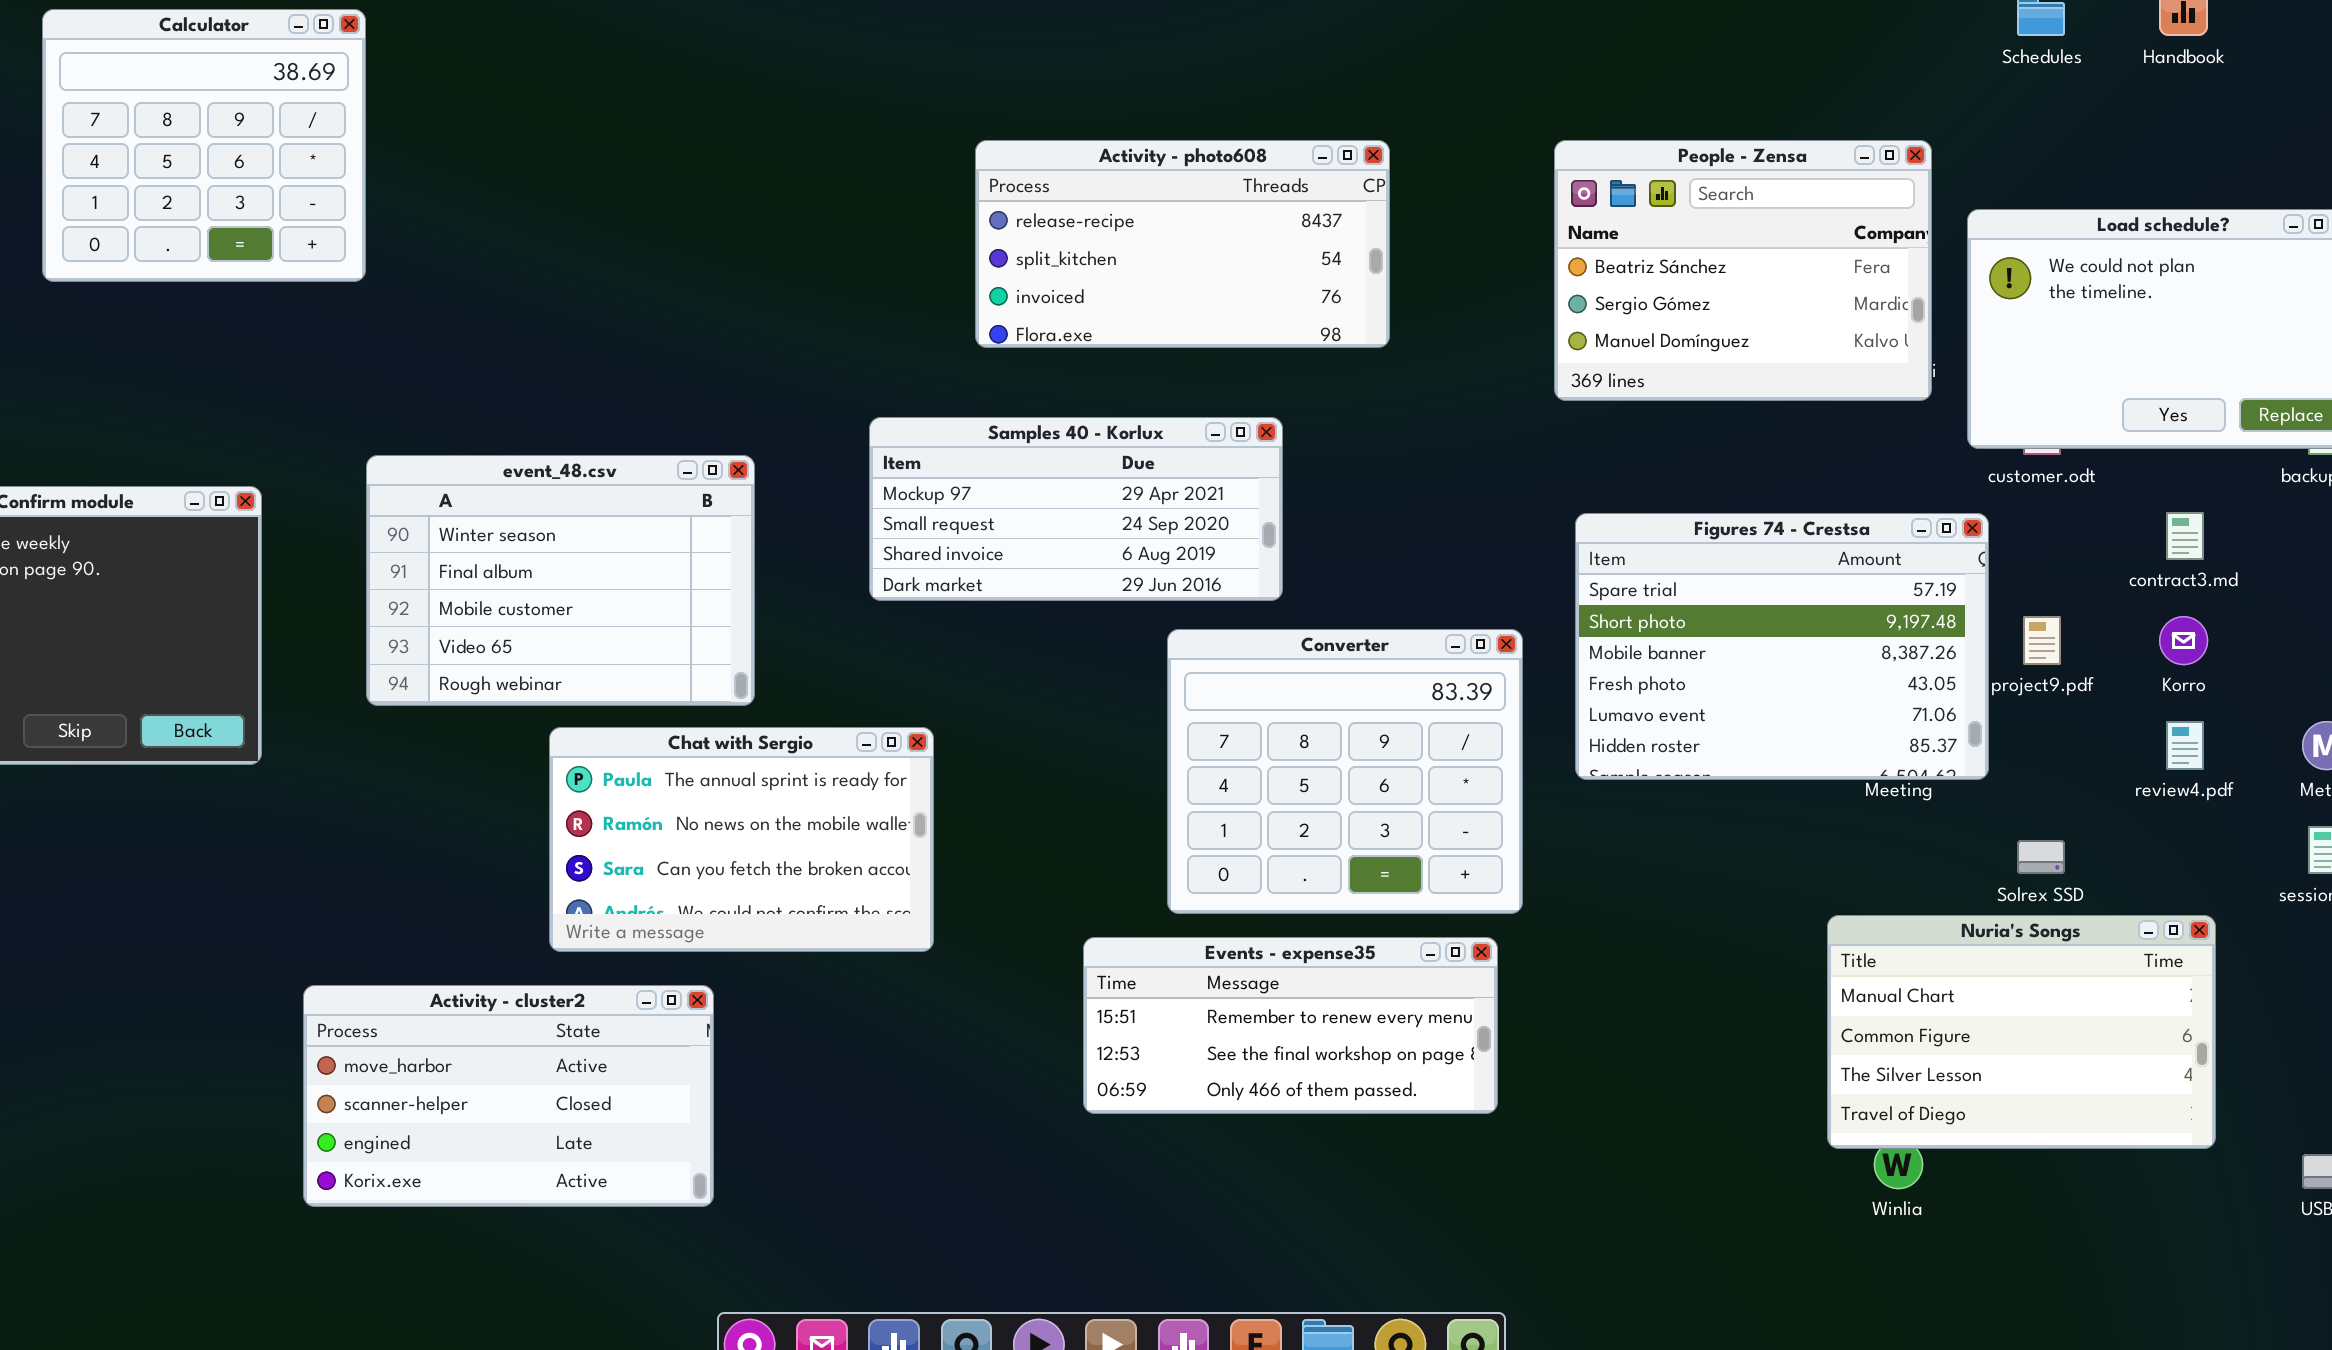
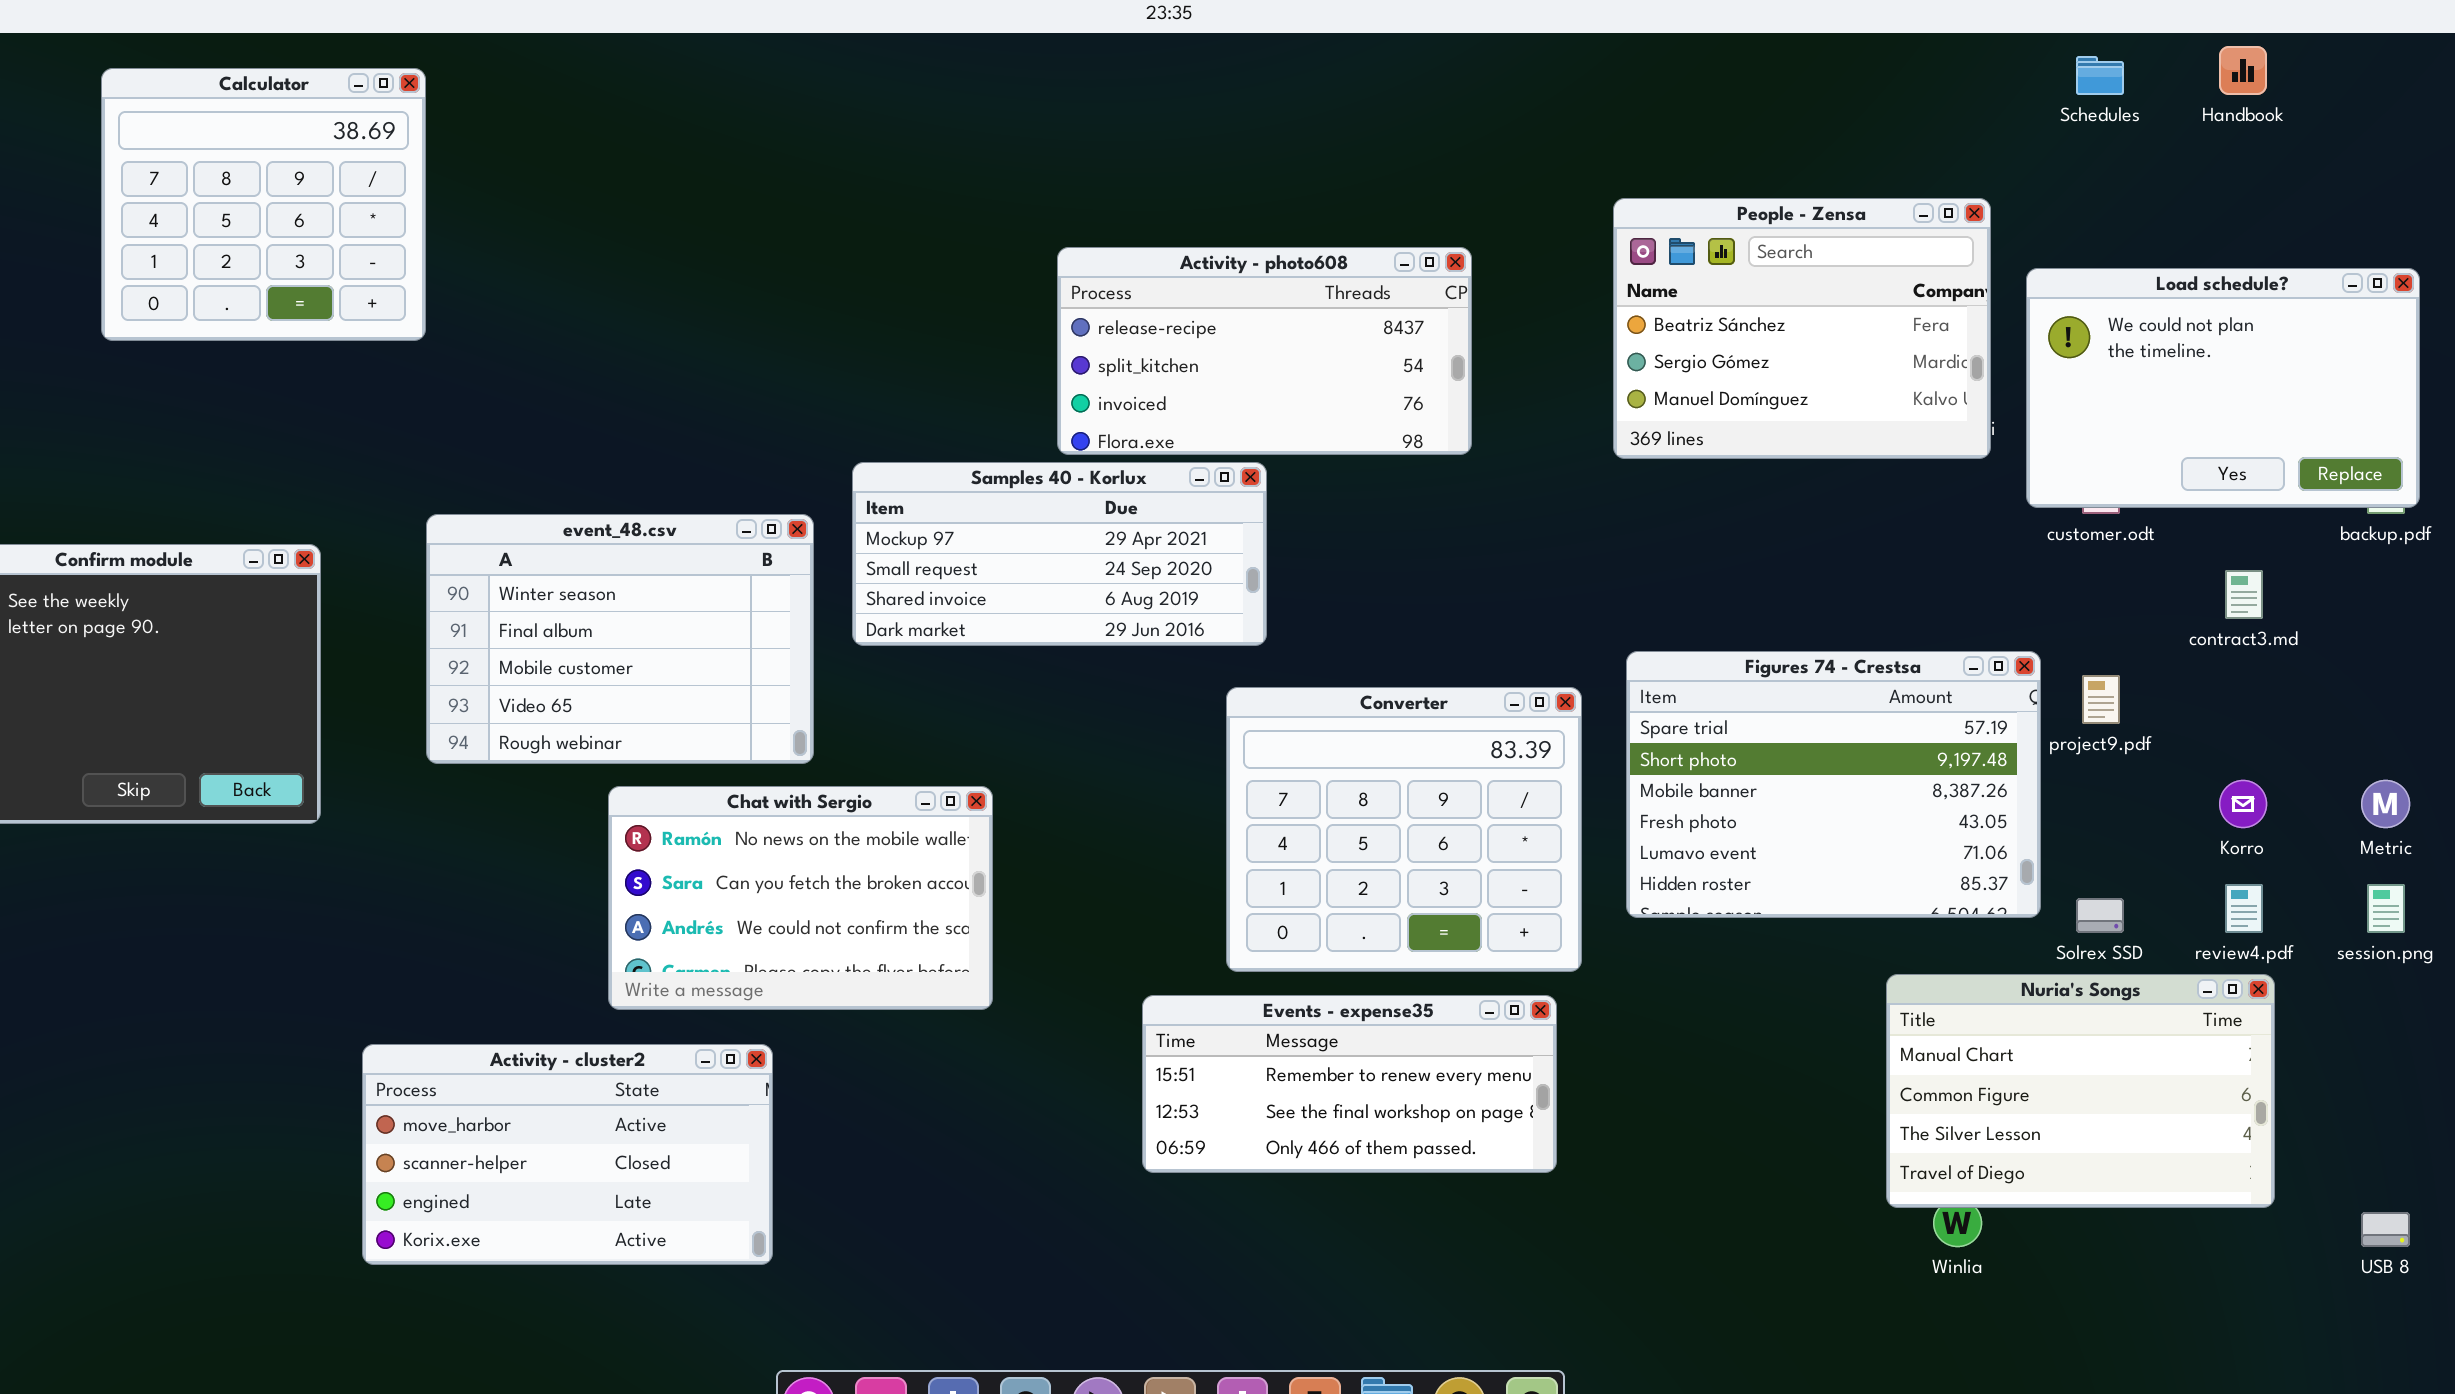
Activity - photo608: [975,140,1390,348] -> [1057,247,1472,455], moved
Samples 40 - Korlux: [869,417,1283,601] -> [852,462,1267,646], moved
Figures 74 - Crestsa: [1575,513,1989,780] -> [1626,651,2041,918], moved
Korro: [2159,616,2208,665] -> [2219,780,2267,828], moved
review4.pdf: [2166,721,2204,770] -> [2225,884,2263,933], moved
Chat with Sergio: [549,727,934,952] -> [608,786,993,1010], scrolled down 1 row

